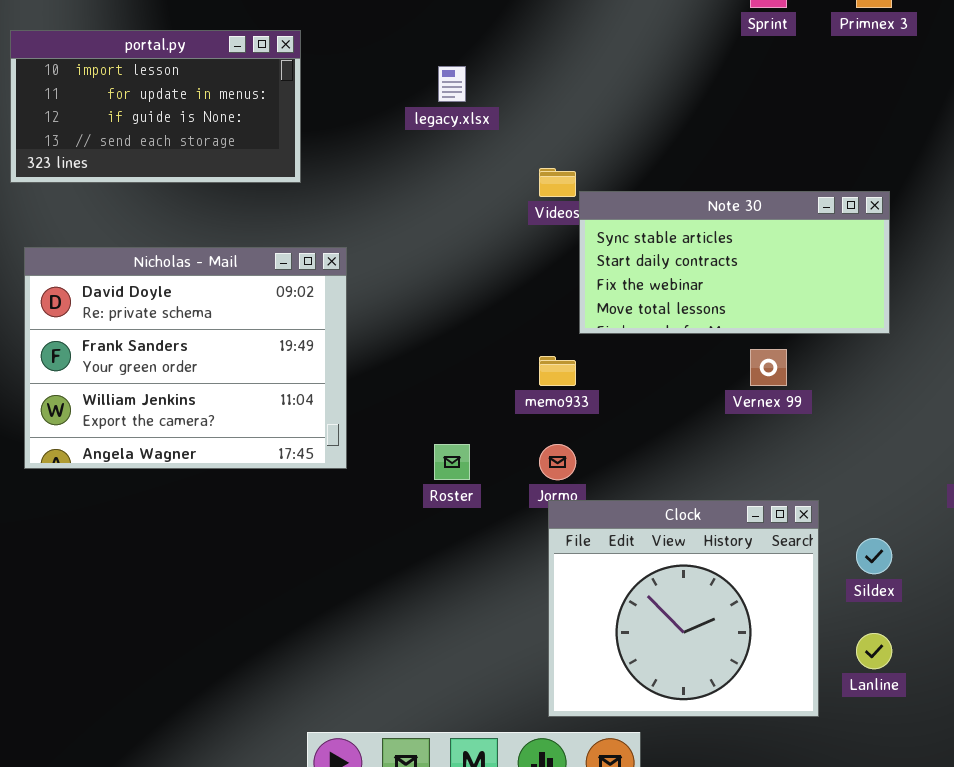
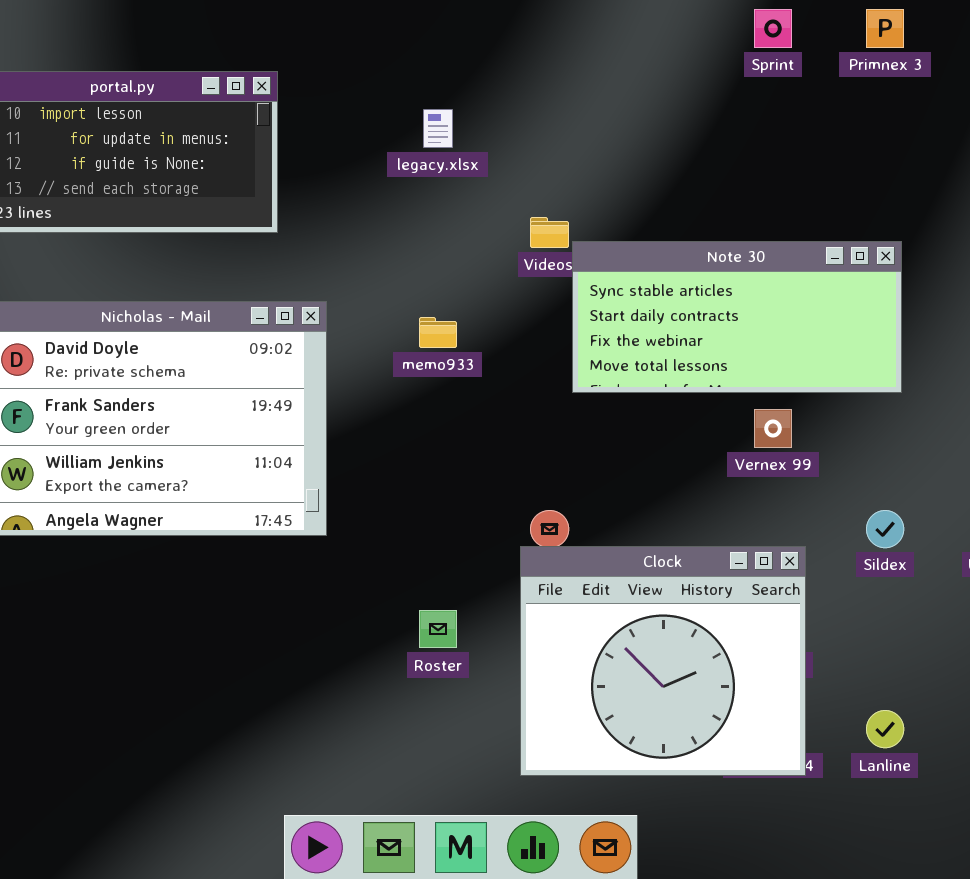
memo933: [539,356,576,386] -> [419,317,457,348], moved
Roster: [434,444,470,480] -> [419,610,457,648], moved
Clock: [548,500,819,717] -> [520,546,806,776], moved
Sildex: [856,538,892,574] -> [866,510,904,548], moved

